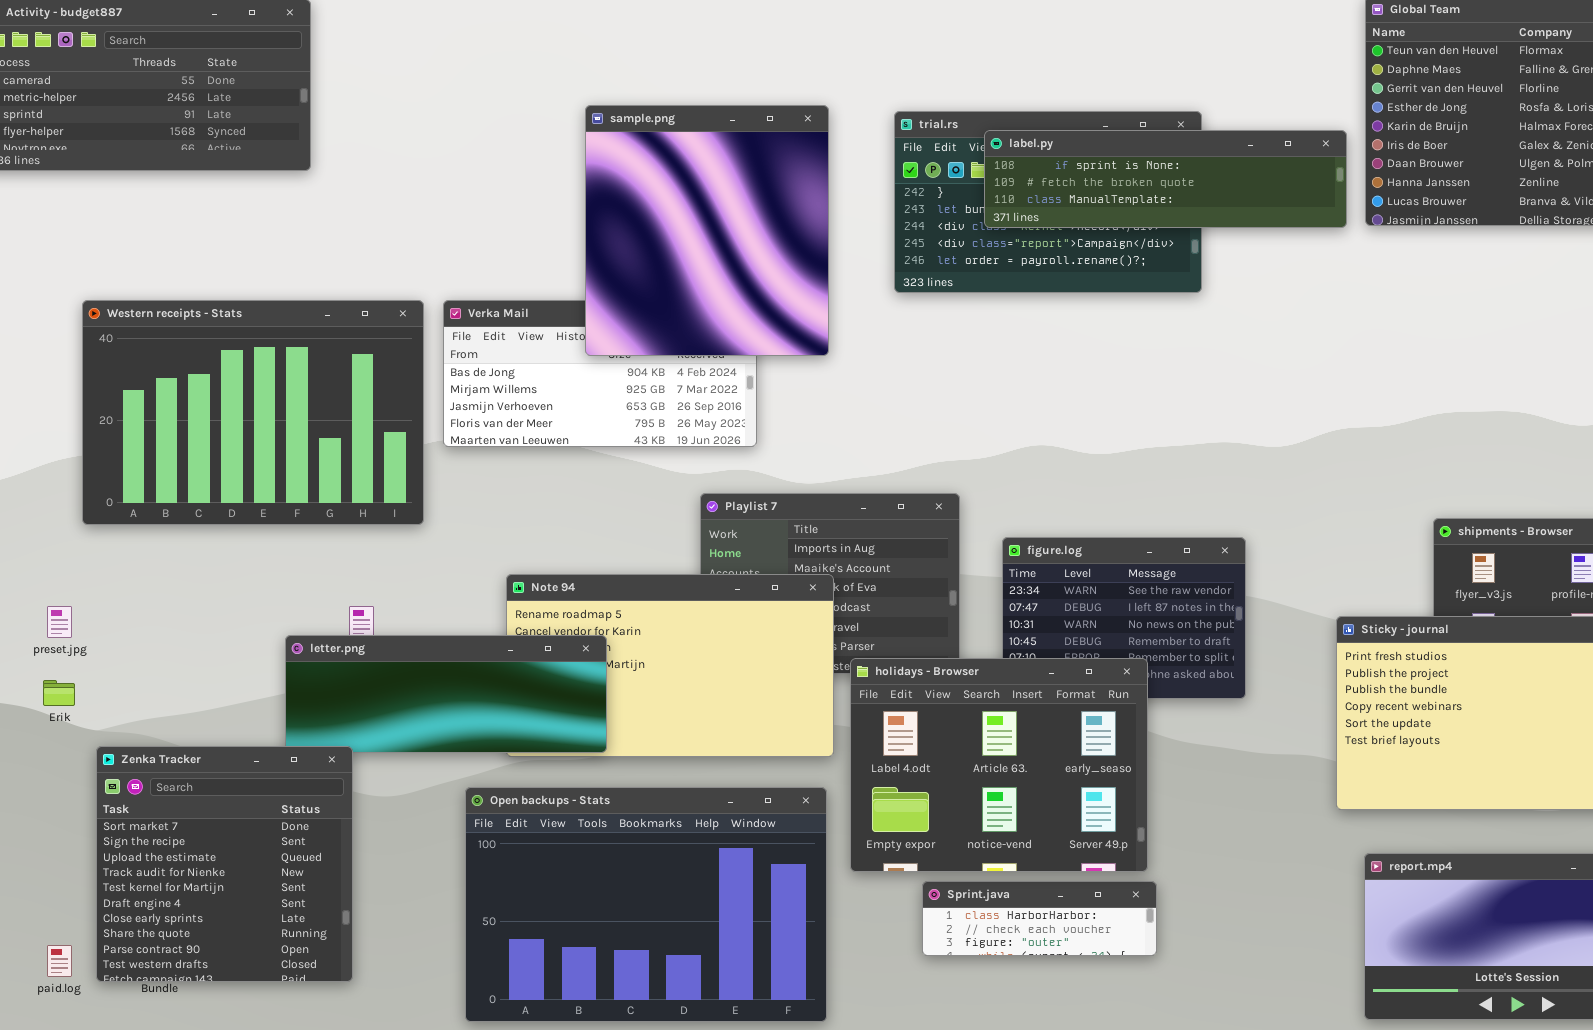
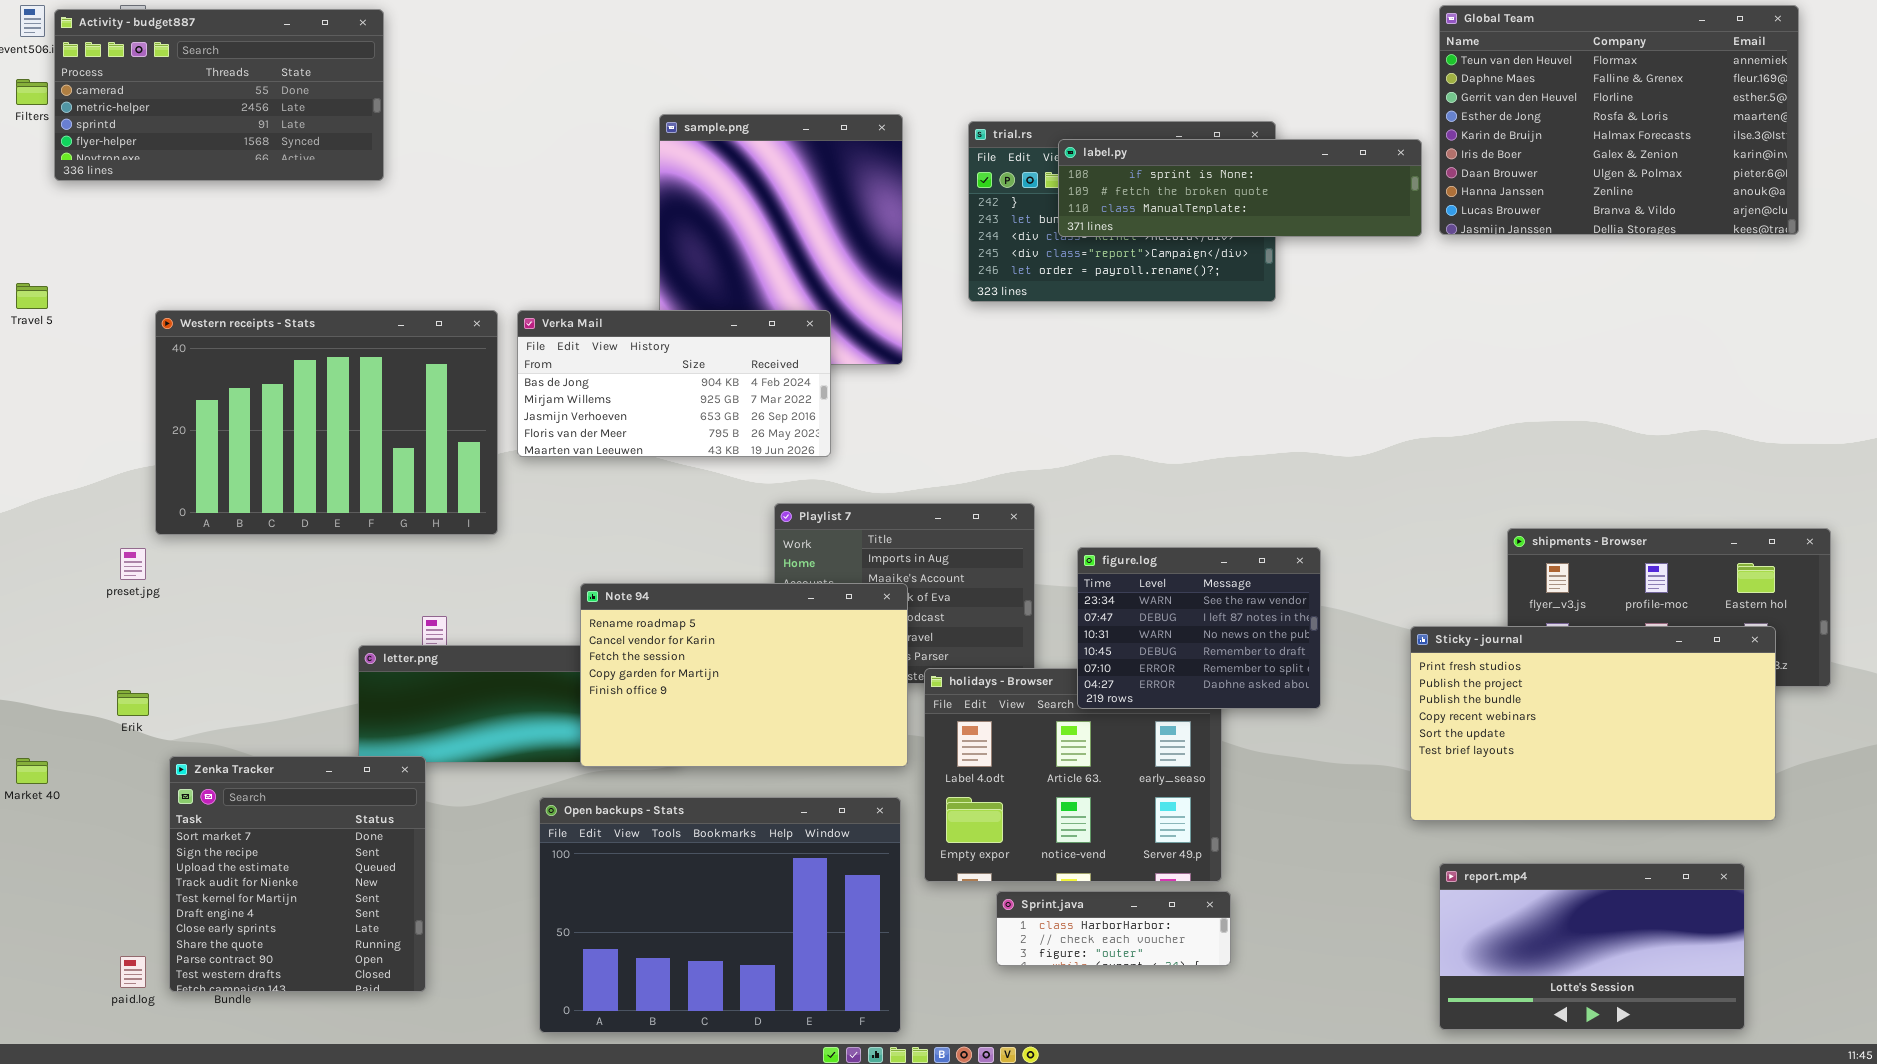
Verka Mail: [443,300,757,447] -> [517,310,831,457], raised
figure.log: [1002,537,1246,699] -> [1077,547,1321,709], raised
Note 94: [506,574,834,757] -> [580,583,908,767], raised
preset.jpg: [47,606,72,638] -> [120,548,146,580], moved

